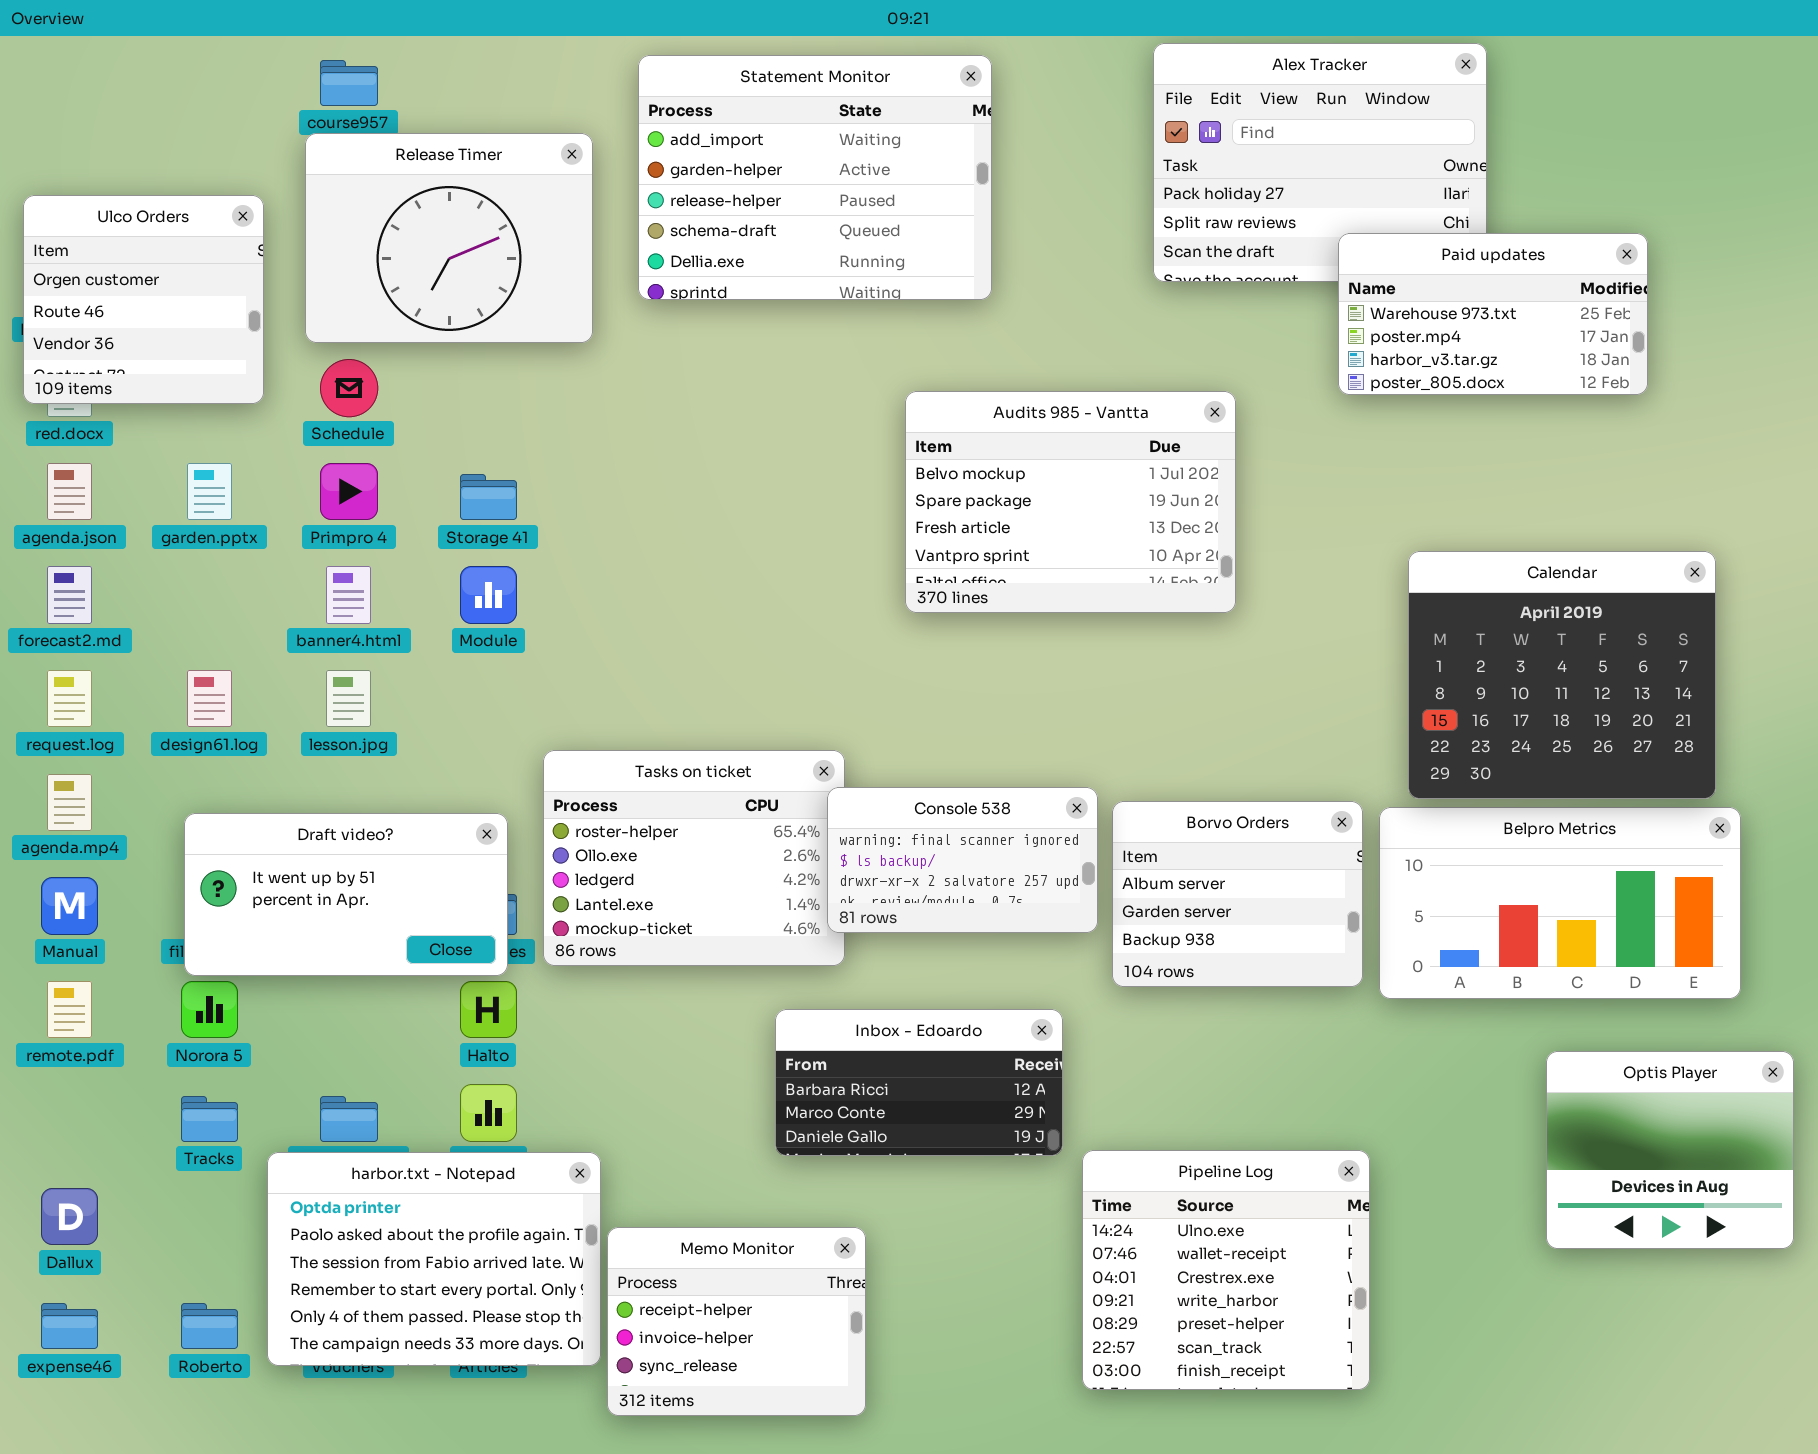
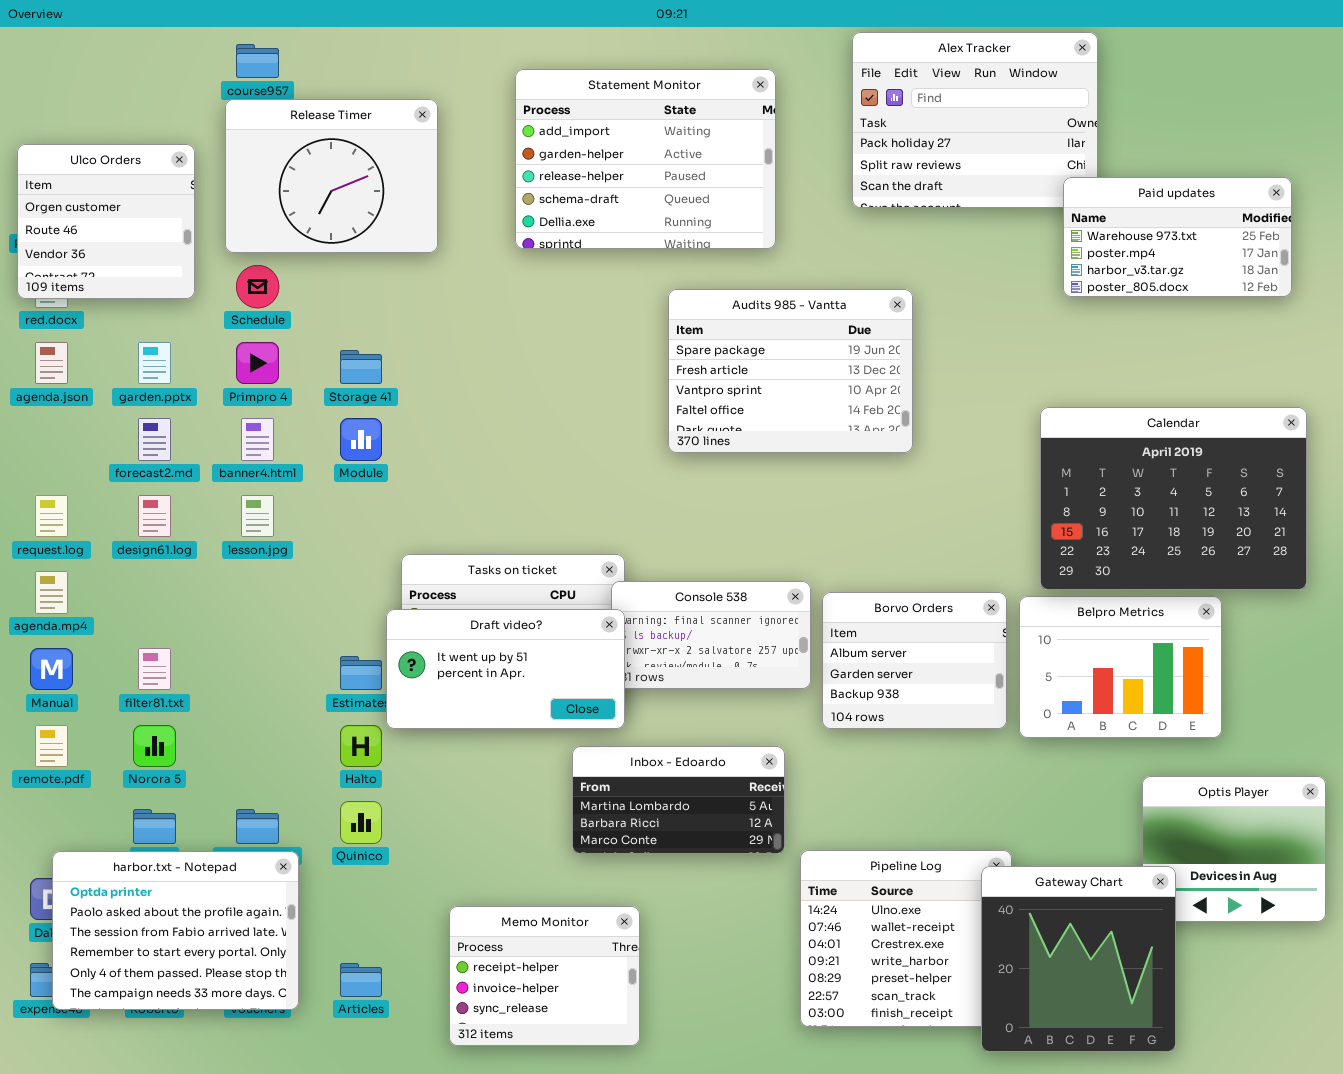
Statement Monitor: [638,55,992,300] -> [515,69,776,249], moved
Paid updates: [1338,233,1648,395] -> [1063,177,1292,297], moved
Audits 985 - Vantta: [905,391,1236,613] -> [668,289,913,453], scrolled down 1 row
Calendar: [1408,551,1716,799] -> [1040,407,1307,590], resized
forecast2.md: [47,566,92,624] -> [138,418,171,461], moved
Belpro Metrics: [1379,807,1741,999] -> [1019,596,1222,738], resized
Draft video?: [184,813,508,976] -> [386,609,625,729], moved
Inbox - Edoardo: [775,1009,1063,1156] -> [572,746,785,854], scrolled up 1 row
harbor.txt - Notepad: [267,1152,601,1366] -> [52,851,299,1010], moved
Gateway Chart: none -> [981,866,1176,1052], opened

